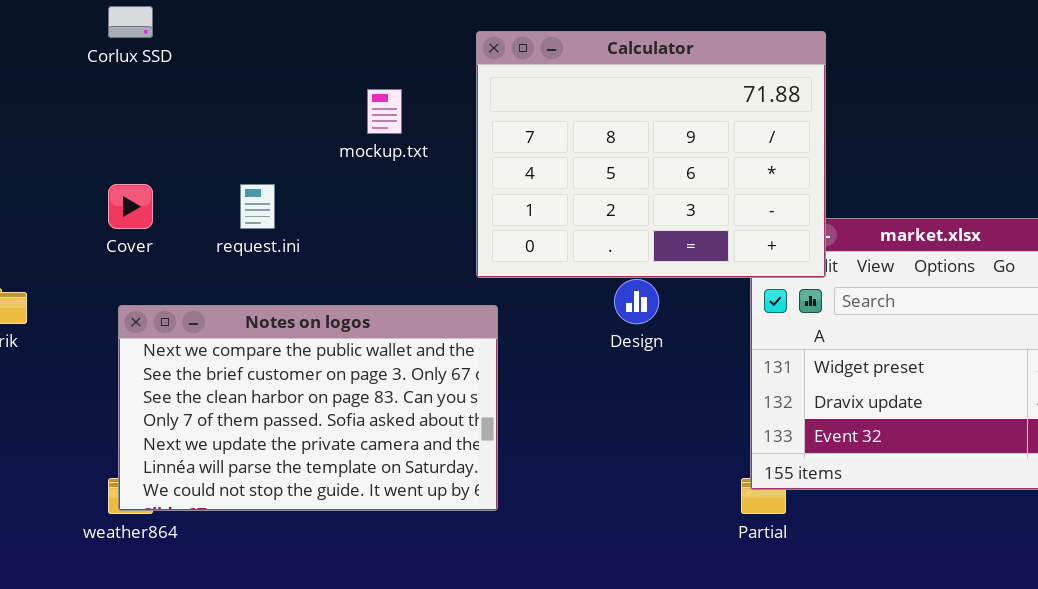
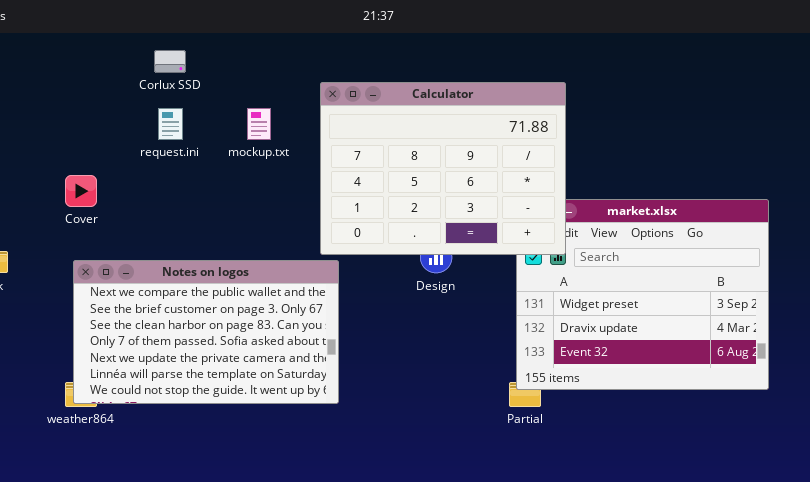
Corlux SSD: [108,6,153,38] -> [154,50,186,73], moved
Calculator: [476,31,826,278] -> [320,82,566,255], moved
request.ini: [240,184,275,229] -> [158,108,183,140], moved

